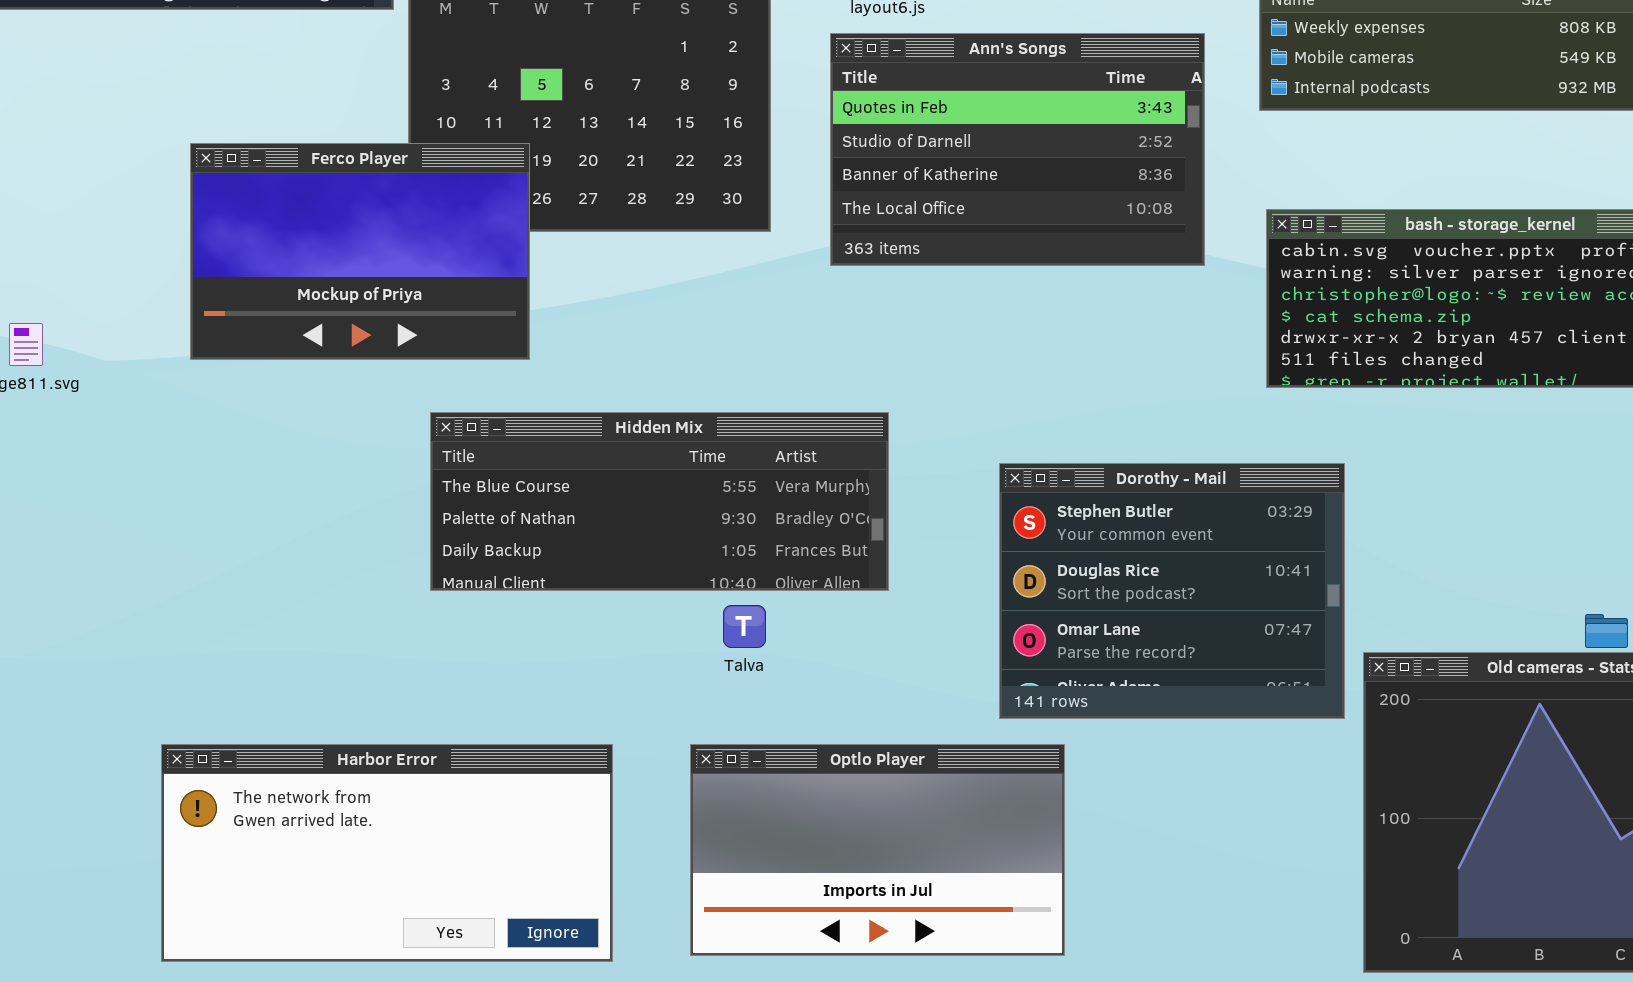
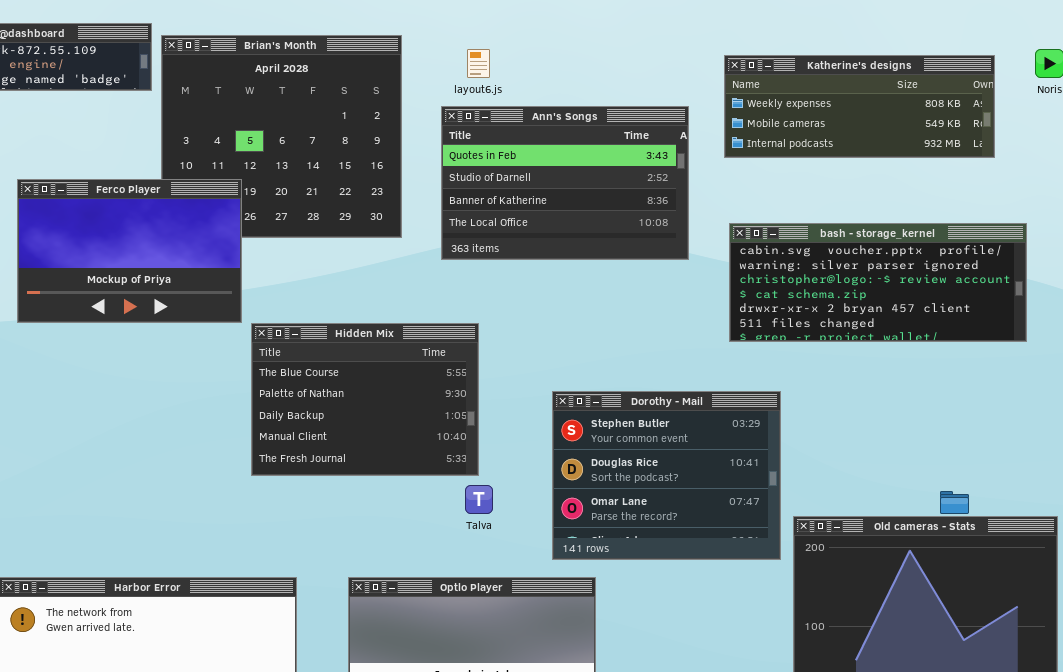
Hidden Mix: [430,412,889,591] -> [251,323,479,476], resized
Talva: [723,605,766,648] -> [465,485,493,514], moved

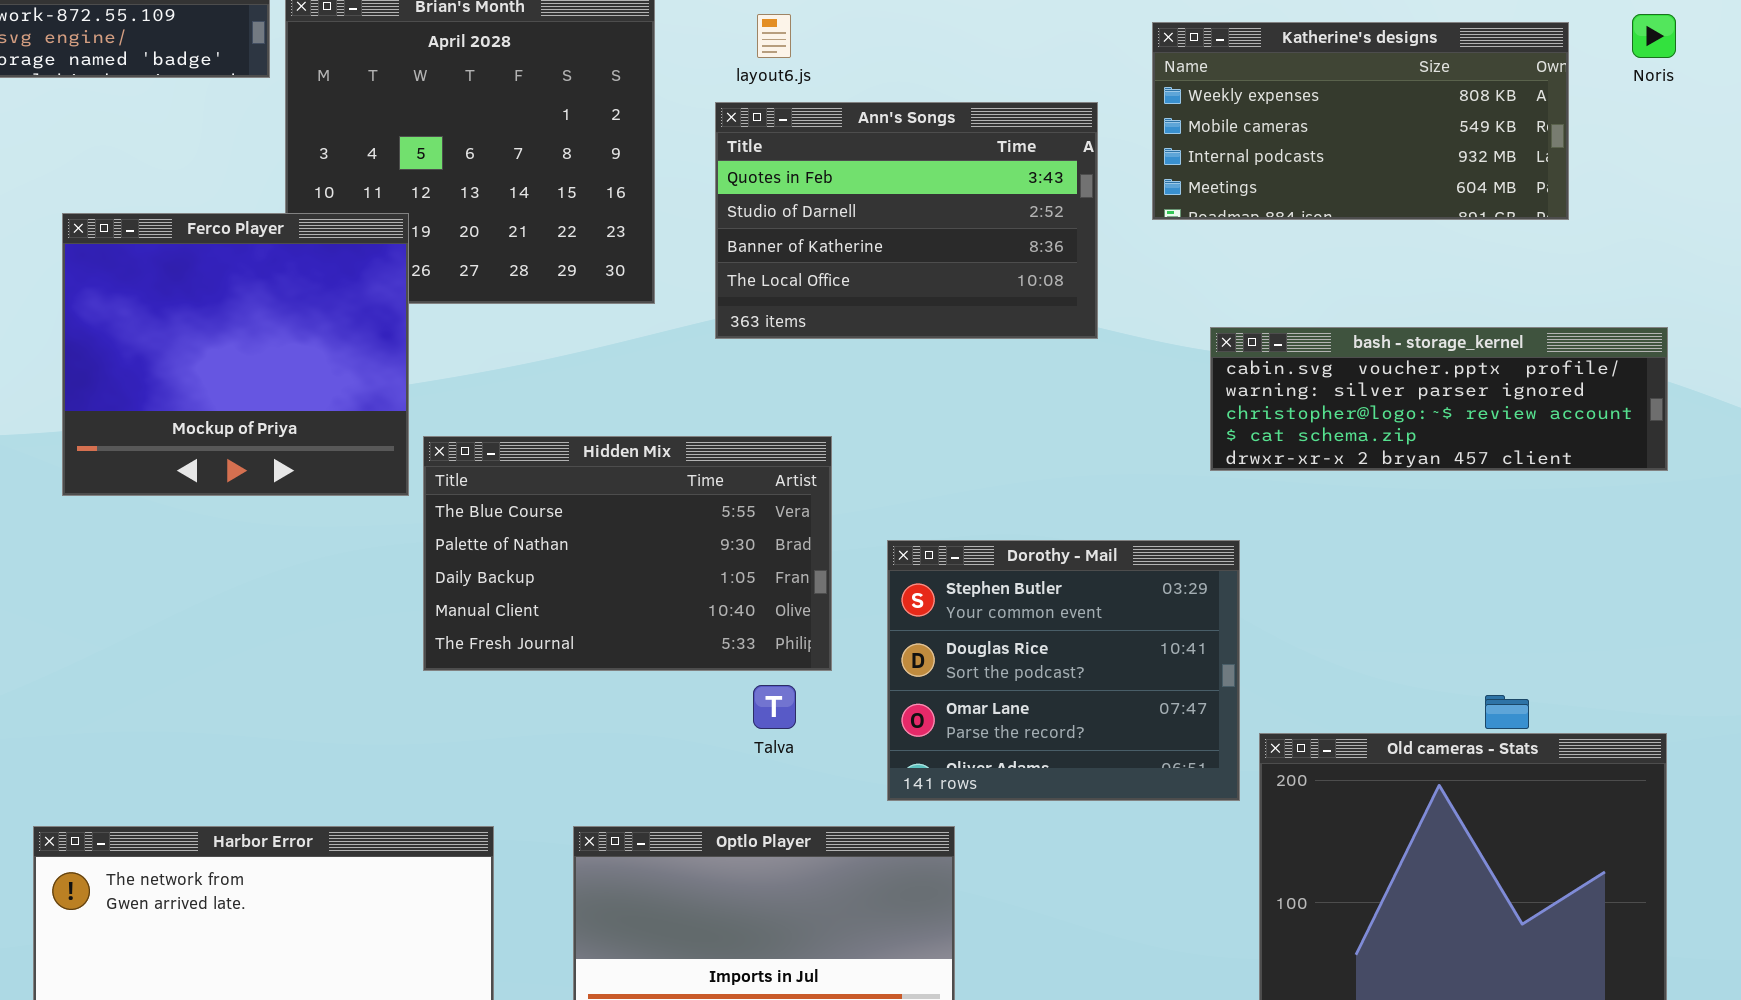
Katherine's designs: [724,55,995,158] -> [1152,22,1569,220], resized
Ferco Player: [17,179,242,323] -> [62,213,409,496], resized
bash - storage_kernel: [729,223,1027,342] -> [1210,327,1668,471], moved, resized
Hidden Mix: [251,323,479,476] -> [423,436,832,671], resized

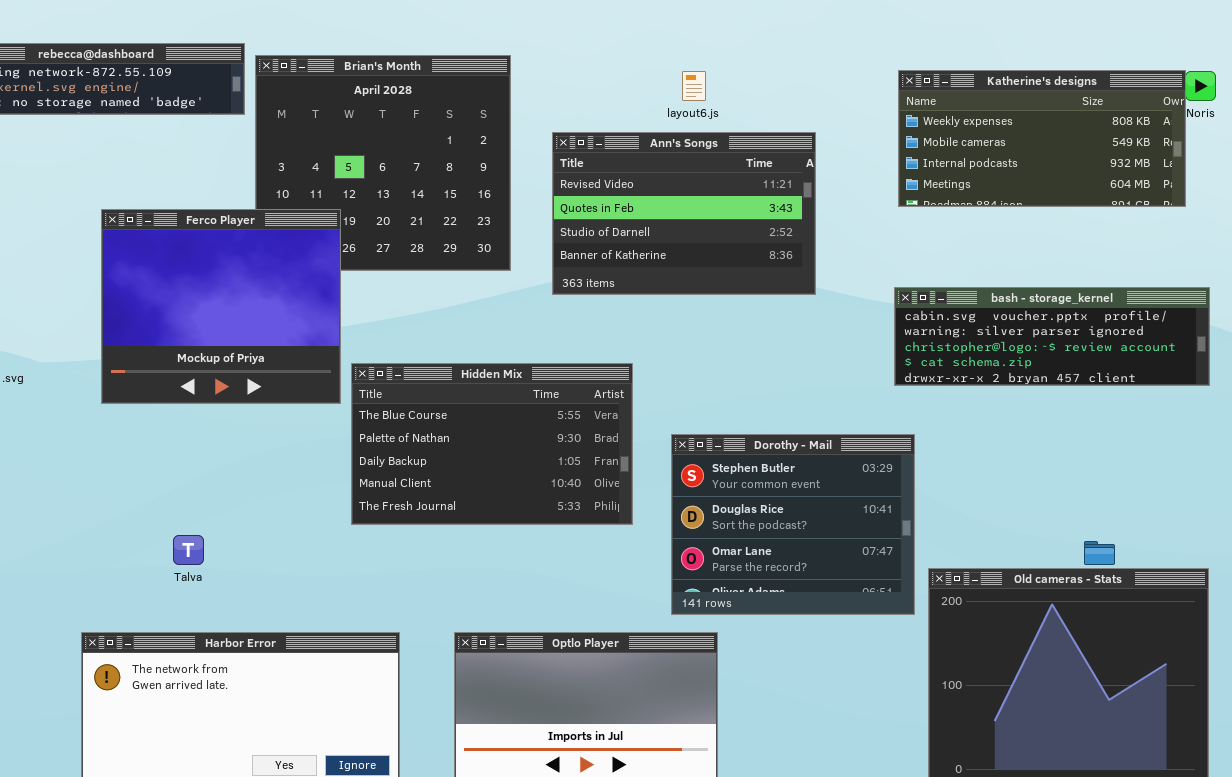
layout6.js: [757,14,791,58] -> [682,71,706,101], moved
Katherine's designs: [1152,22,1569,220] -> [898,70,1186,207], moved
Ann's Songs: [715,102,1098,339] -> [552,132,816,295], scrolled up 1 row
Talva: [753,685,796,729] -> [173,535,204,565], moved

